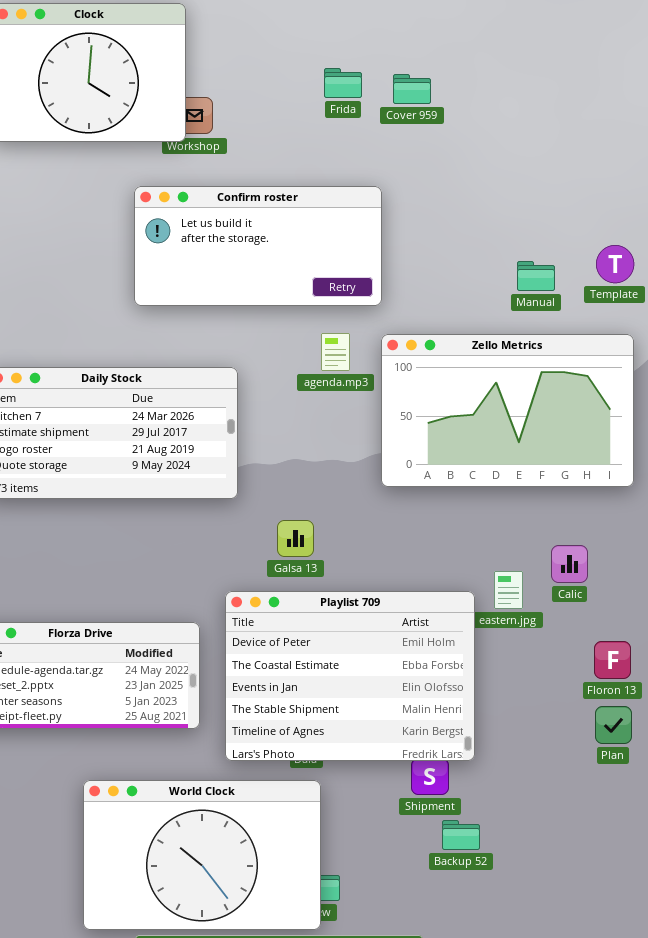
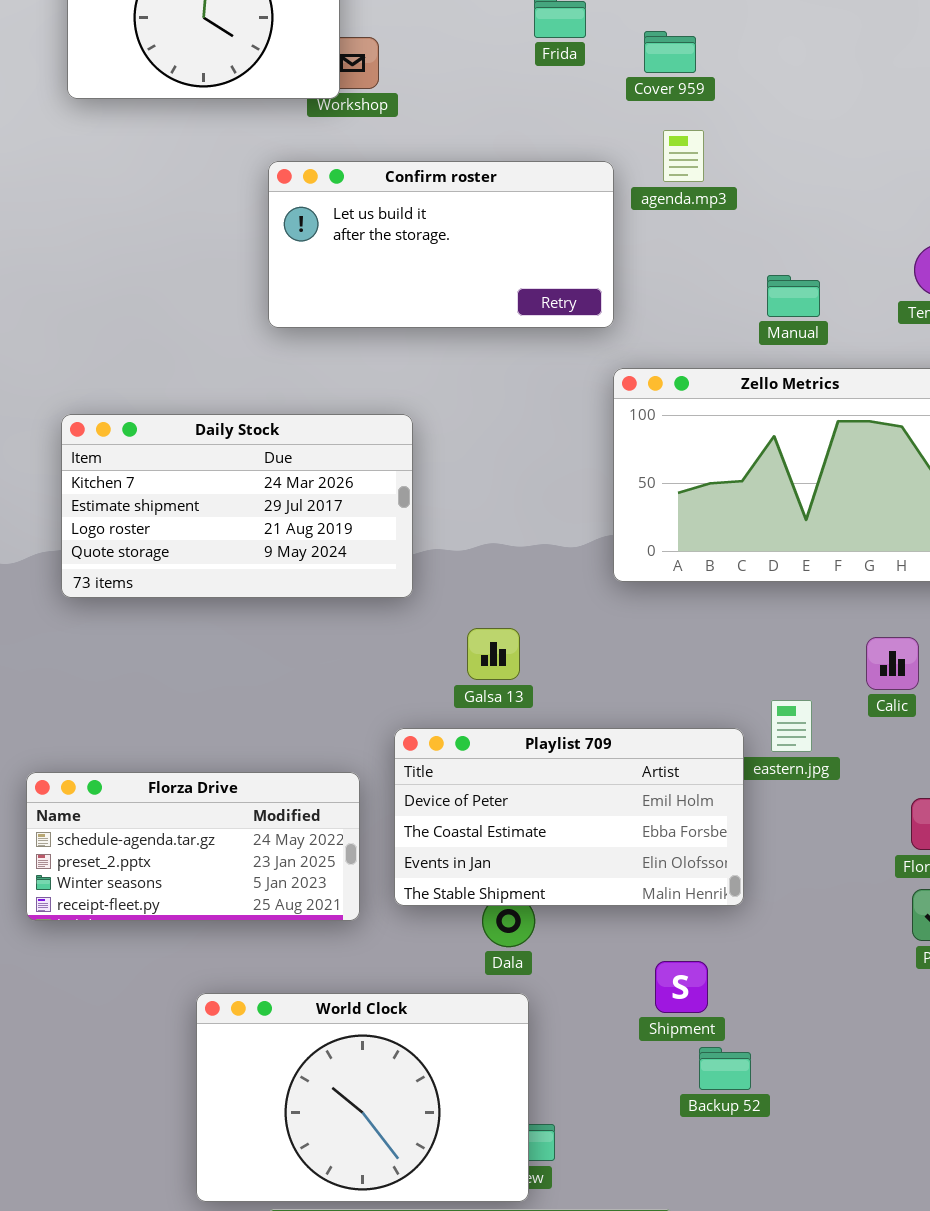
Cover 959: [393,74,431,104] -> [644,31,696,73], moved
Manual: [517,261,555,291] -> [767,275,820,317], moved
agenda.mp3: [321,333,350,371] -> [663,130,704,182], moved
Calic: [551,545,588,583] -> [866,637,919,690], moved
Playlist 709: [225,591,475,761] -> [394,728,744,906], resized

